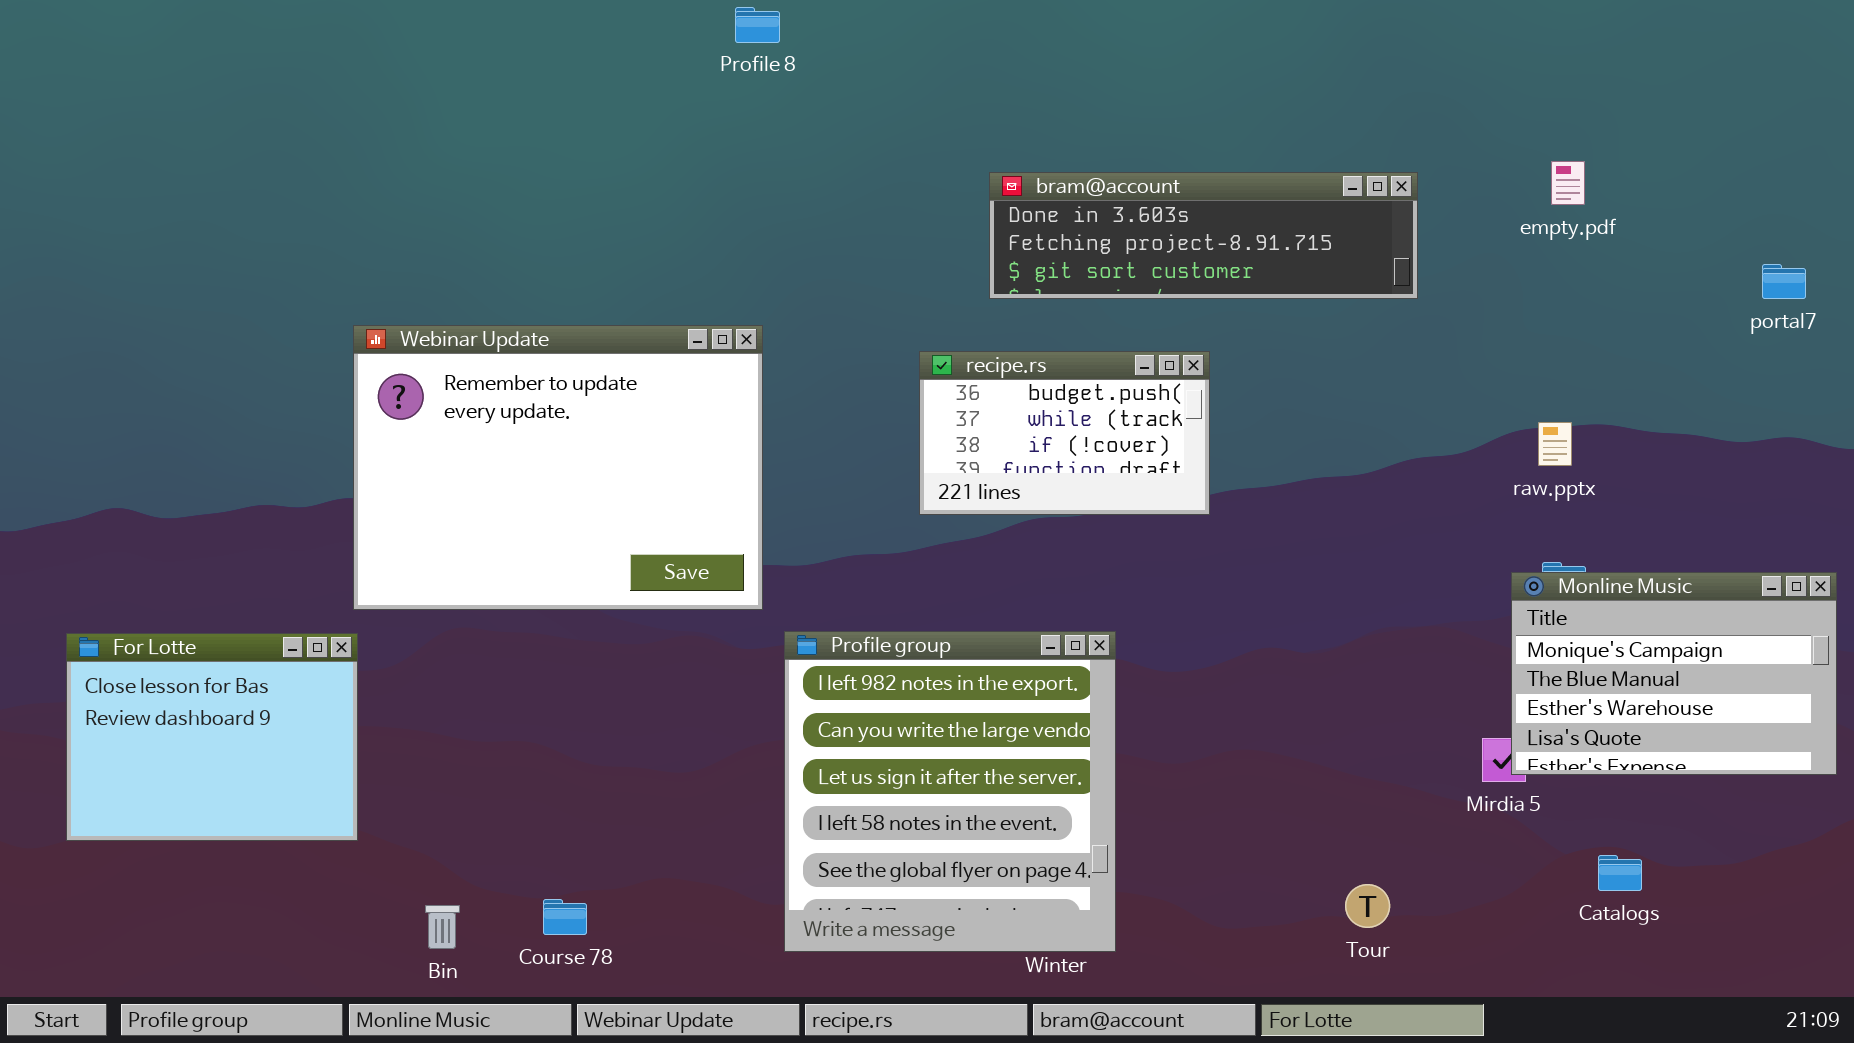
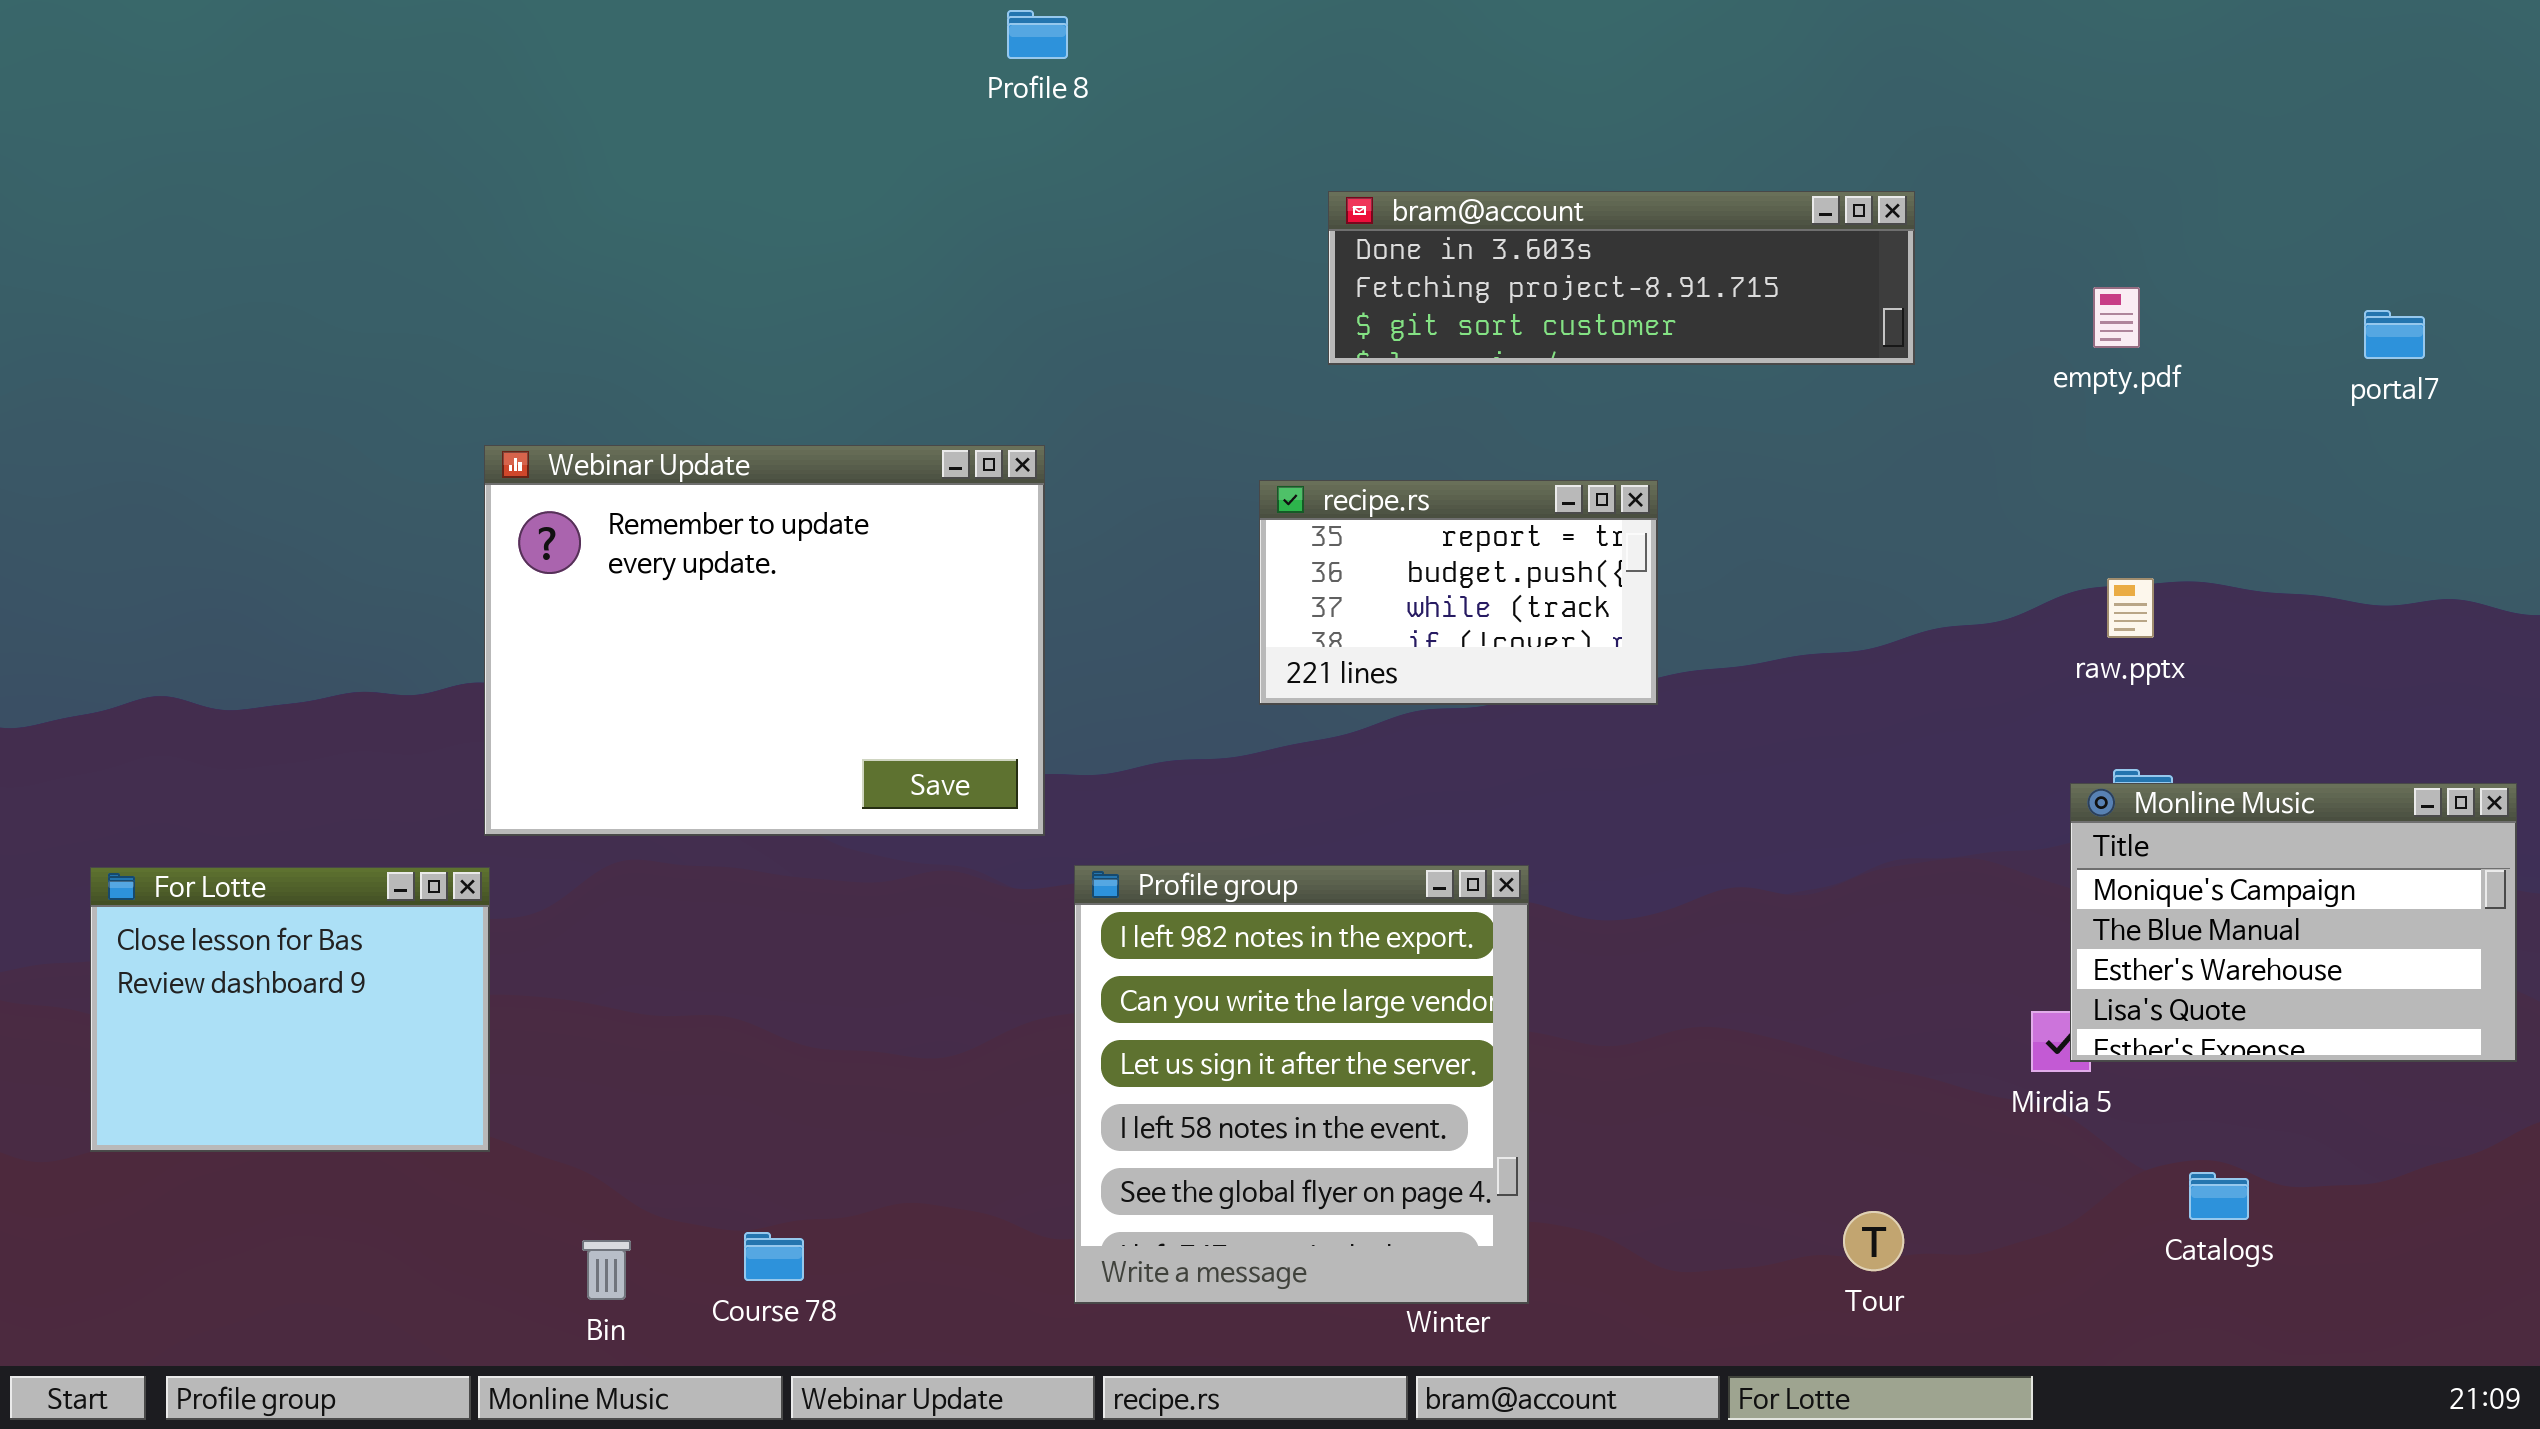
empty.pdf: [1551,161,1585,205] -> [2093,287,2140,348], moved
bram@account: [989,172,1418,299] -> [1328,191,1915,365], moved
portal7: [1762,264,1806,299] -> [2364,310,2425,359], moved
recipe.rs: [919,351,1210,515] -> [1259,480,1658,705], scrolled up 1 row

